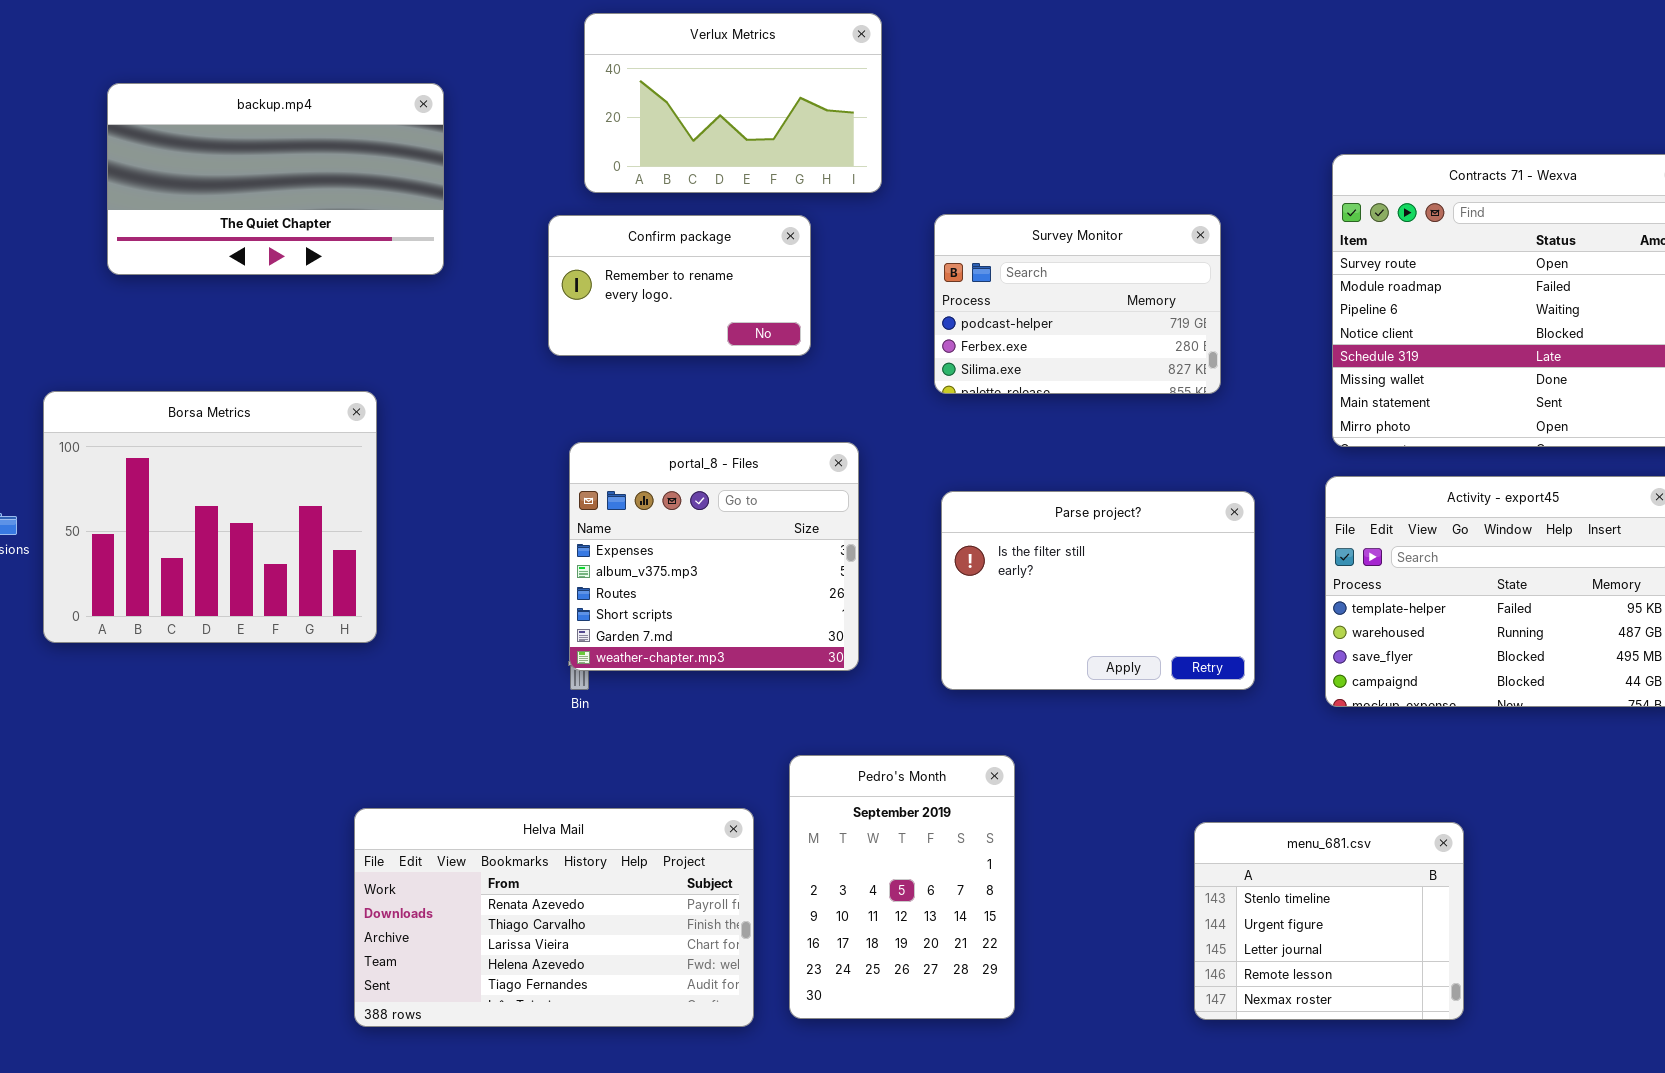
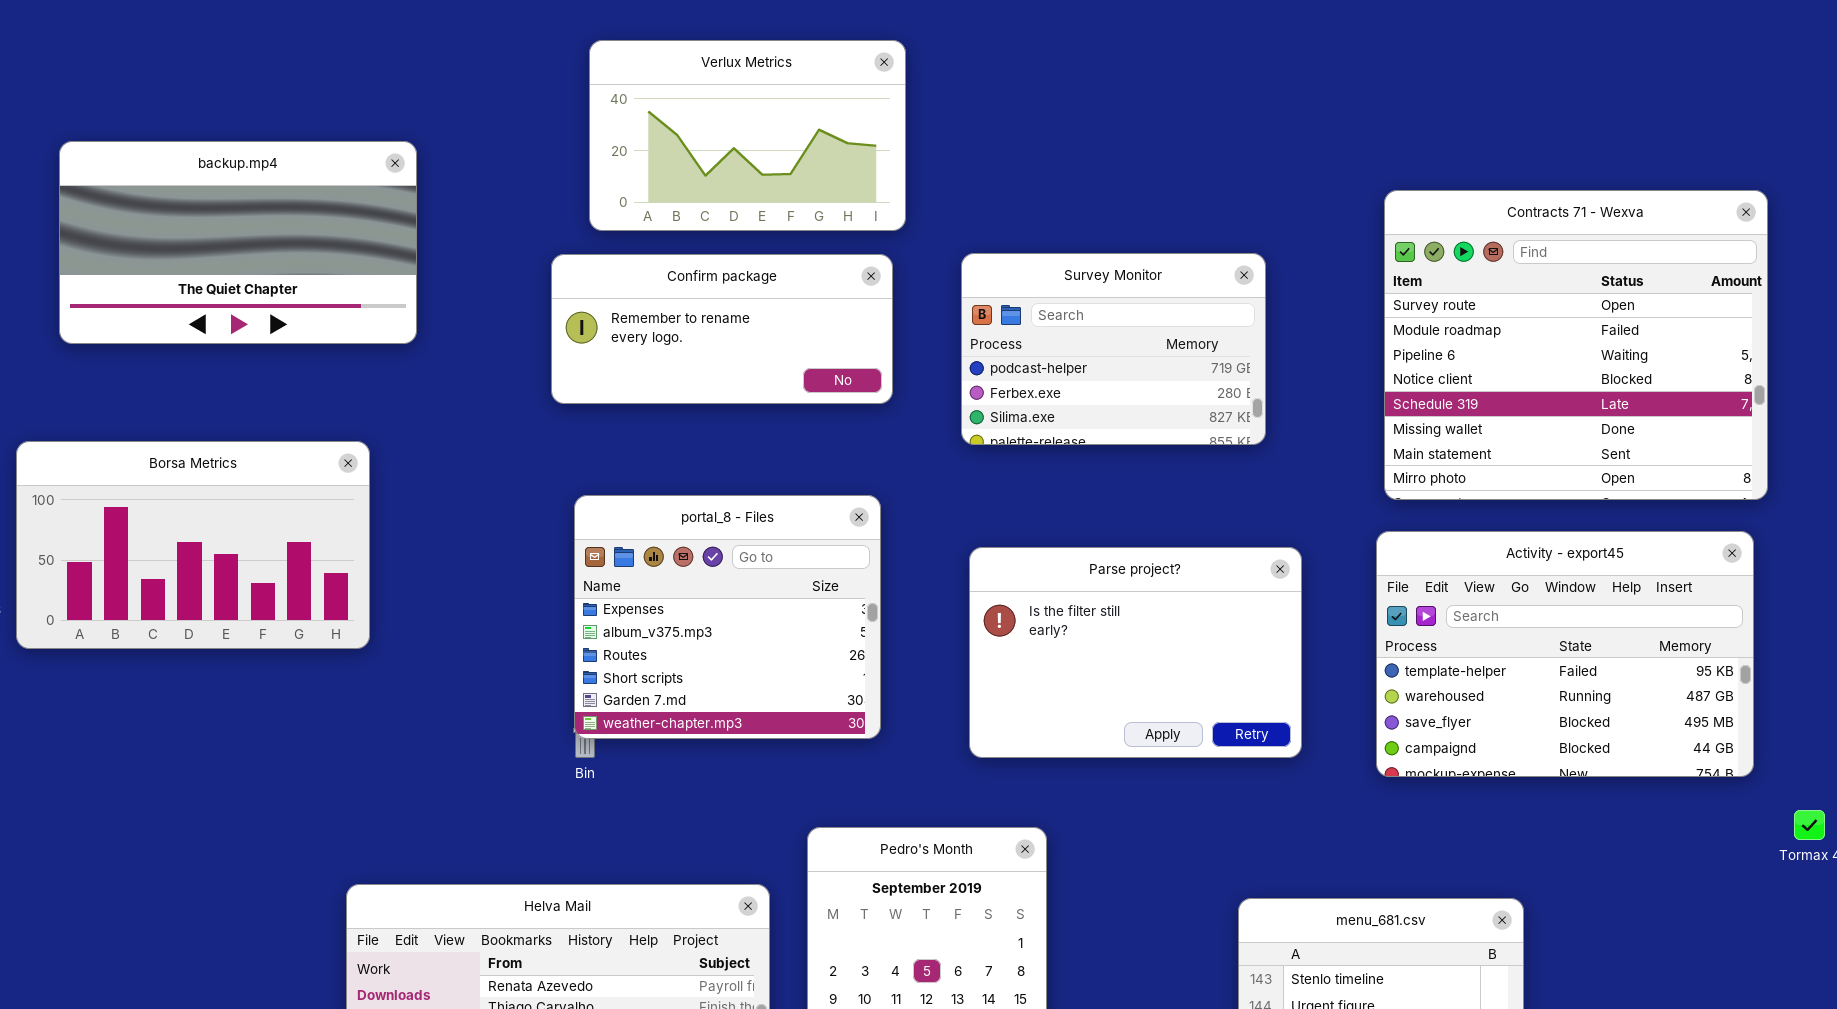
backup.mp4: [107,83,444,275] -> [59,141,417,344], moved
Confirm package: [548,215,811,356] -> [551,254,893,404], resized
Borsa Metrics: [43,391,377,643] -> [16,441,370,649], resized

